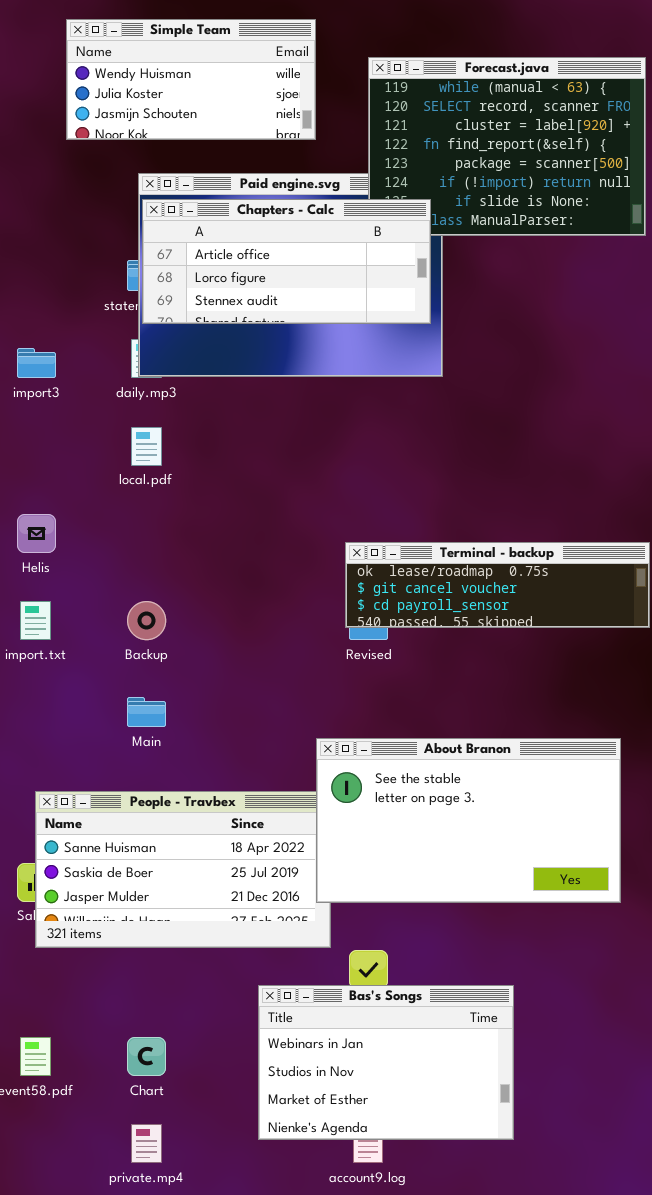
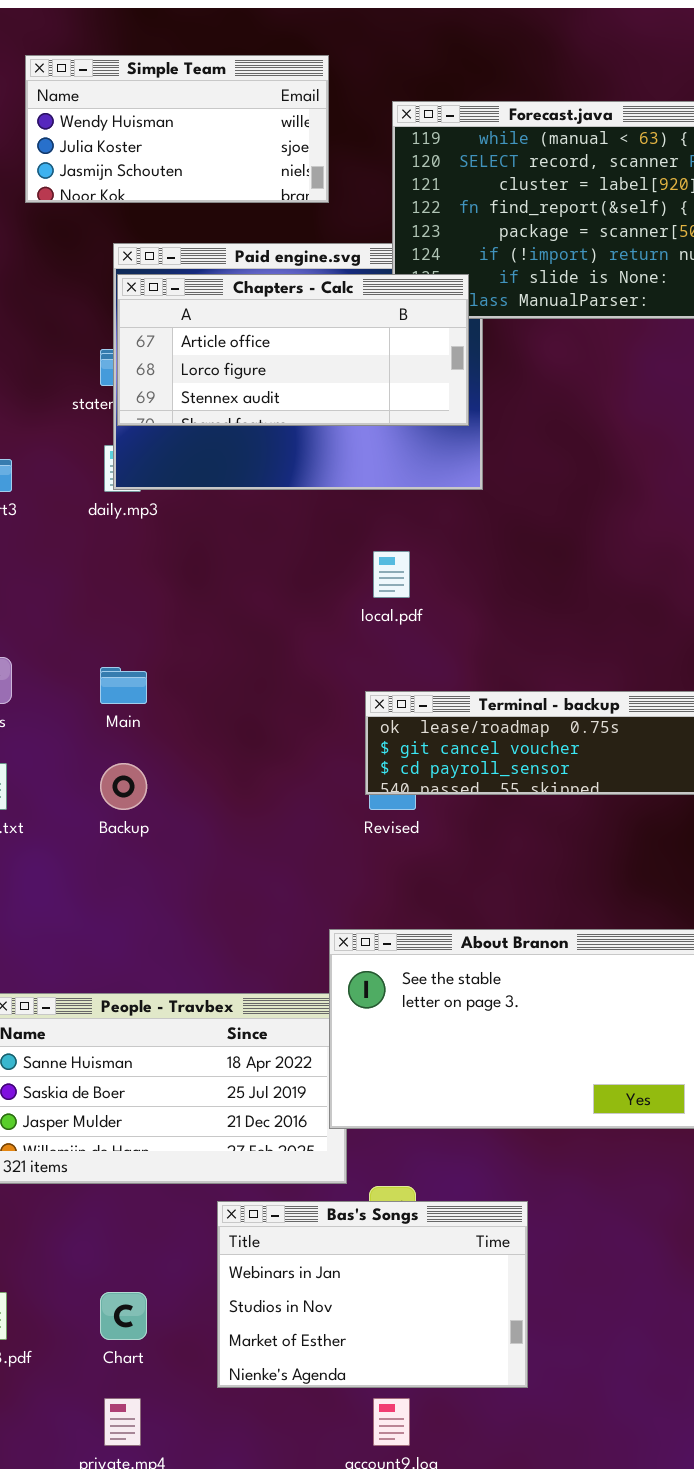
local.pdf: [131,427,162,466] -> [373,551,410,598], moved
Main: [127,697,166,727] -> [100,667,147,704], moved
Bas's Songs: [258,985,514,1140] -> [217,1201,528,1388], moved

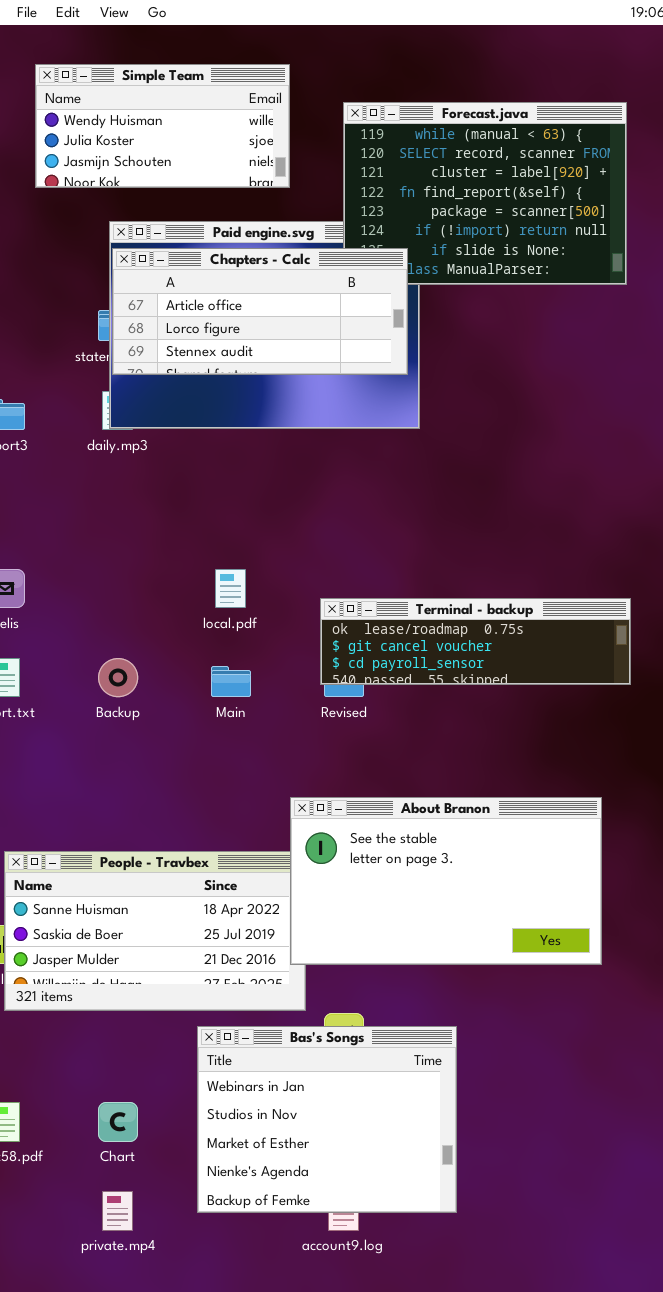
local.pdf: [373,551,410,598] -> [215,569,246,608], moved
Main: [100,667,147,704] -> [211,666,251,697], moved
Bas's Songs: [217,1201,528,1388] -> [197,1026,457,1213], resized

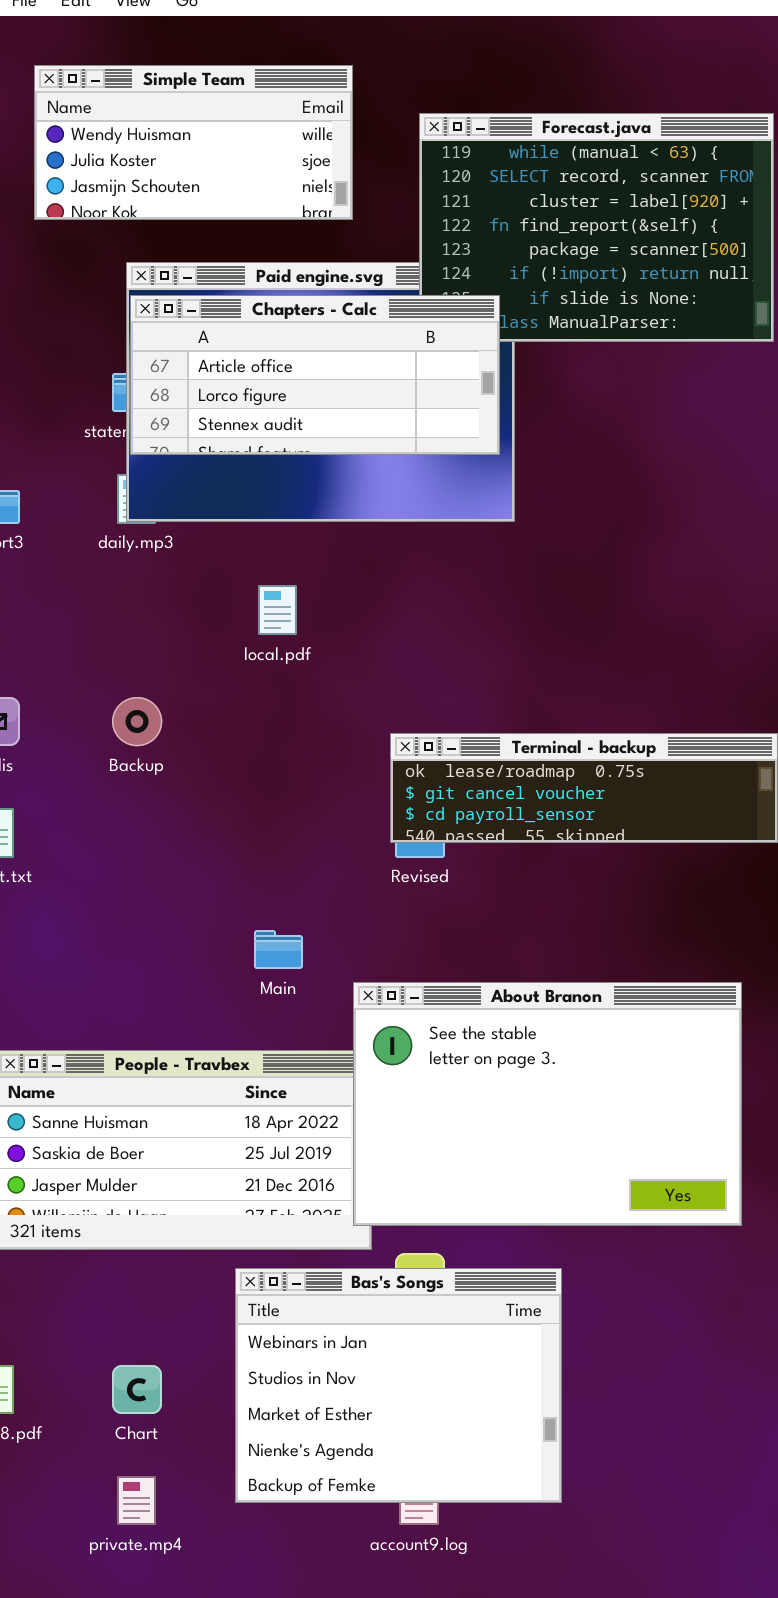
local.pdf: [215,569,246,608] -> [258,585,297,635], moved
Backup: [98,658,138,697] -> [112,697,162,746], moved
Main: [211,666,251,697] -> [254,930,303,969], moved
About Branon: [290,797,602,965] -> [353,982,742,1226], resized

